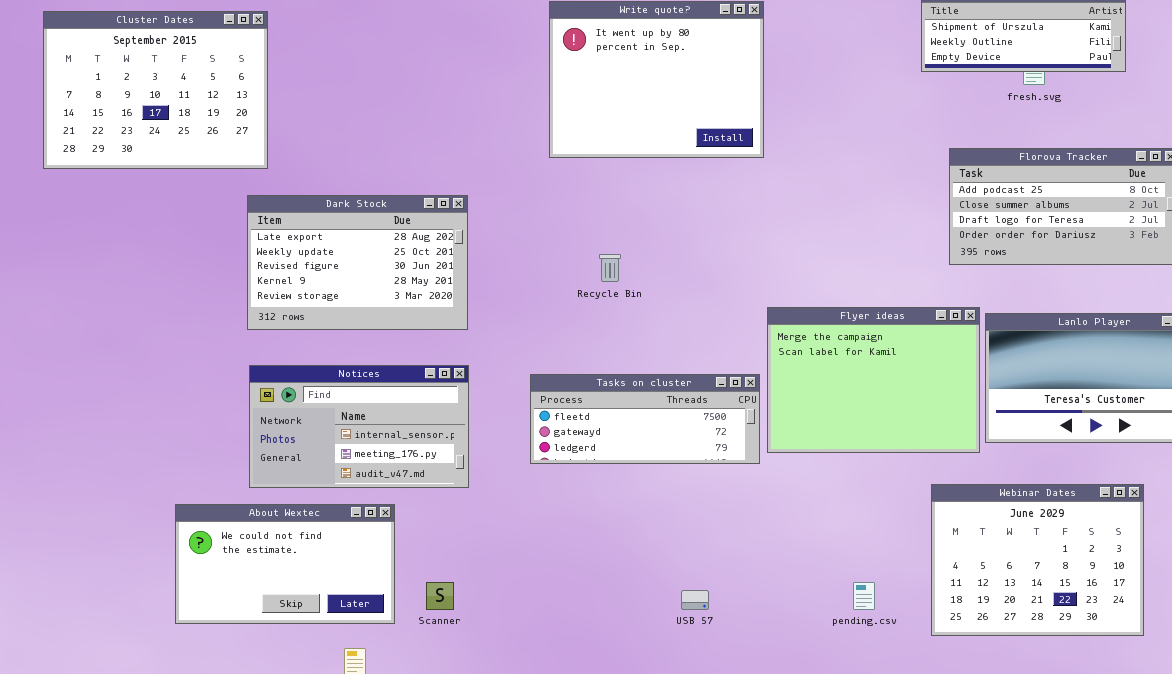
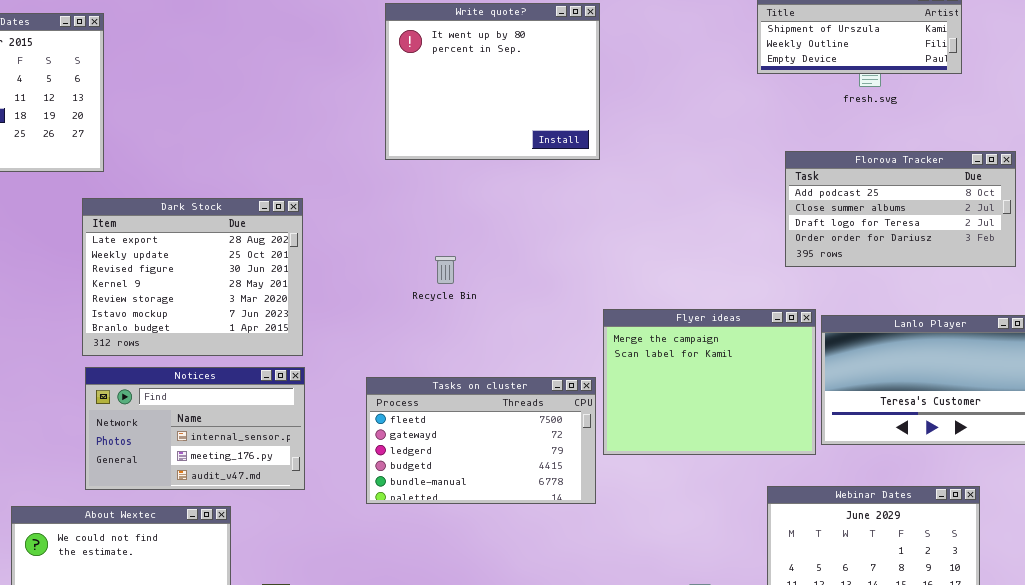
Dark Stock: [247,195,468,330] -> [82,198,303,356], resized
Tasks on cluster: [530,374,760,464] -> [366,377,596,504], resized

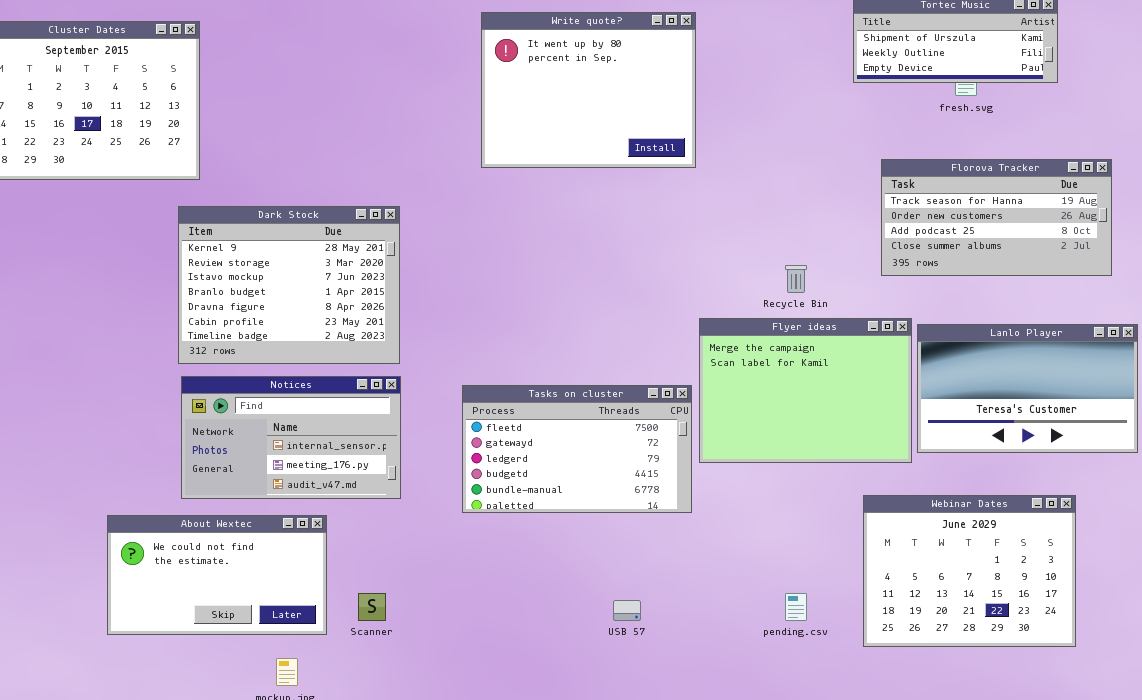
Florova Tracker: [785,151,1016,267] -> [881,159,1112,276], scrolled up 2 rows
Dark Stock: [82,198,303,356] -> [178,206,400,364], scrolled down 3 rows
Recycle Bin: [435,256,456,284] -> [785,265,807,293], moved

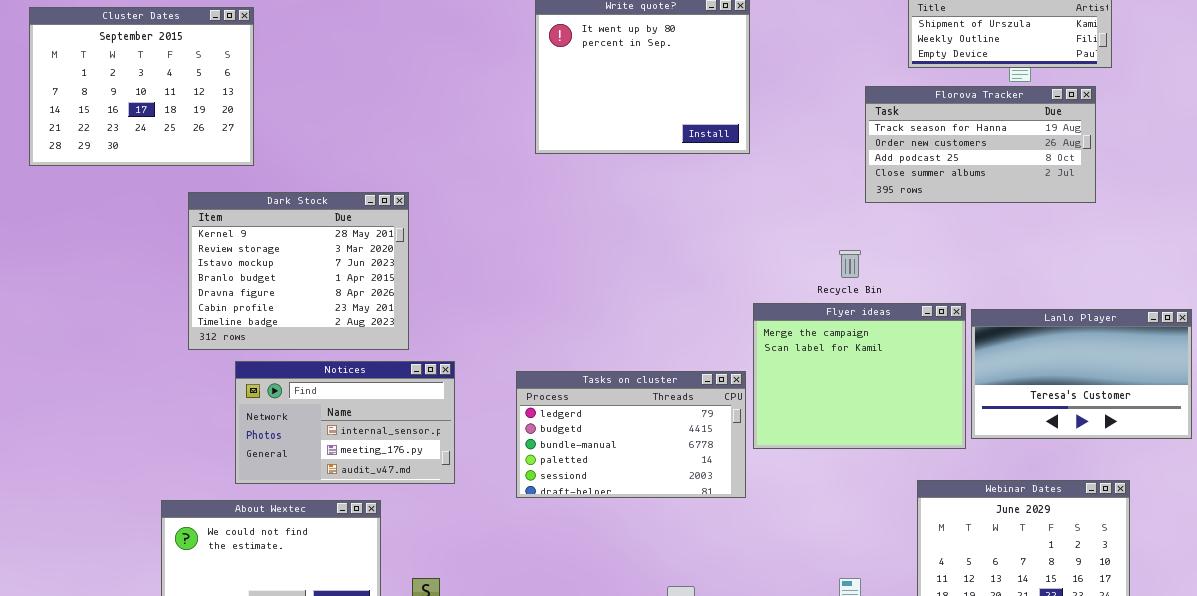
Florova Tracker: [881,159,1112,276] -> [865,86,1096,203], moved
Dark Stock: [178,206,400,364] -> [188,192,409,350], moved
Tasks on cluster: [462,385,692,513] -> [516,371,746,498], scrolled down 2 rows

